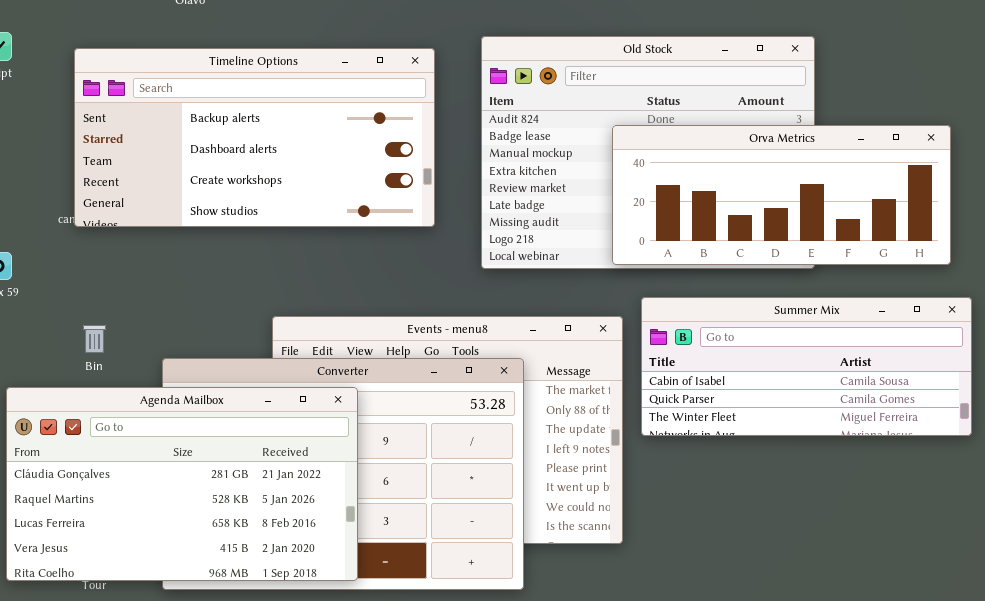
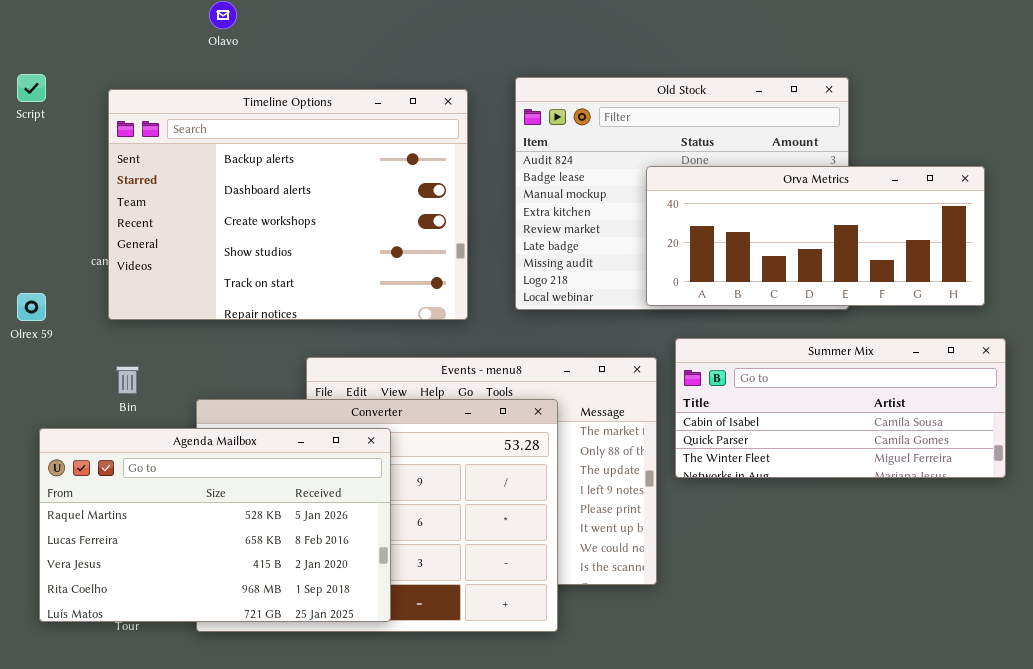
Timeline Options: [74,48,435,227] -> [108,89,468,320], resized
Agenda Mailbox: [6,387,358,581] -> [39,428,391,622], scrolled down 1 row

